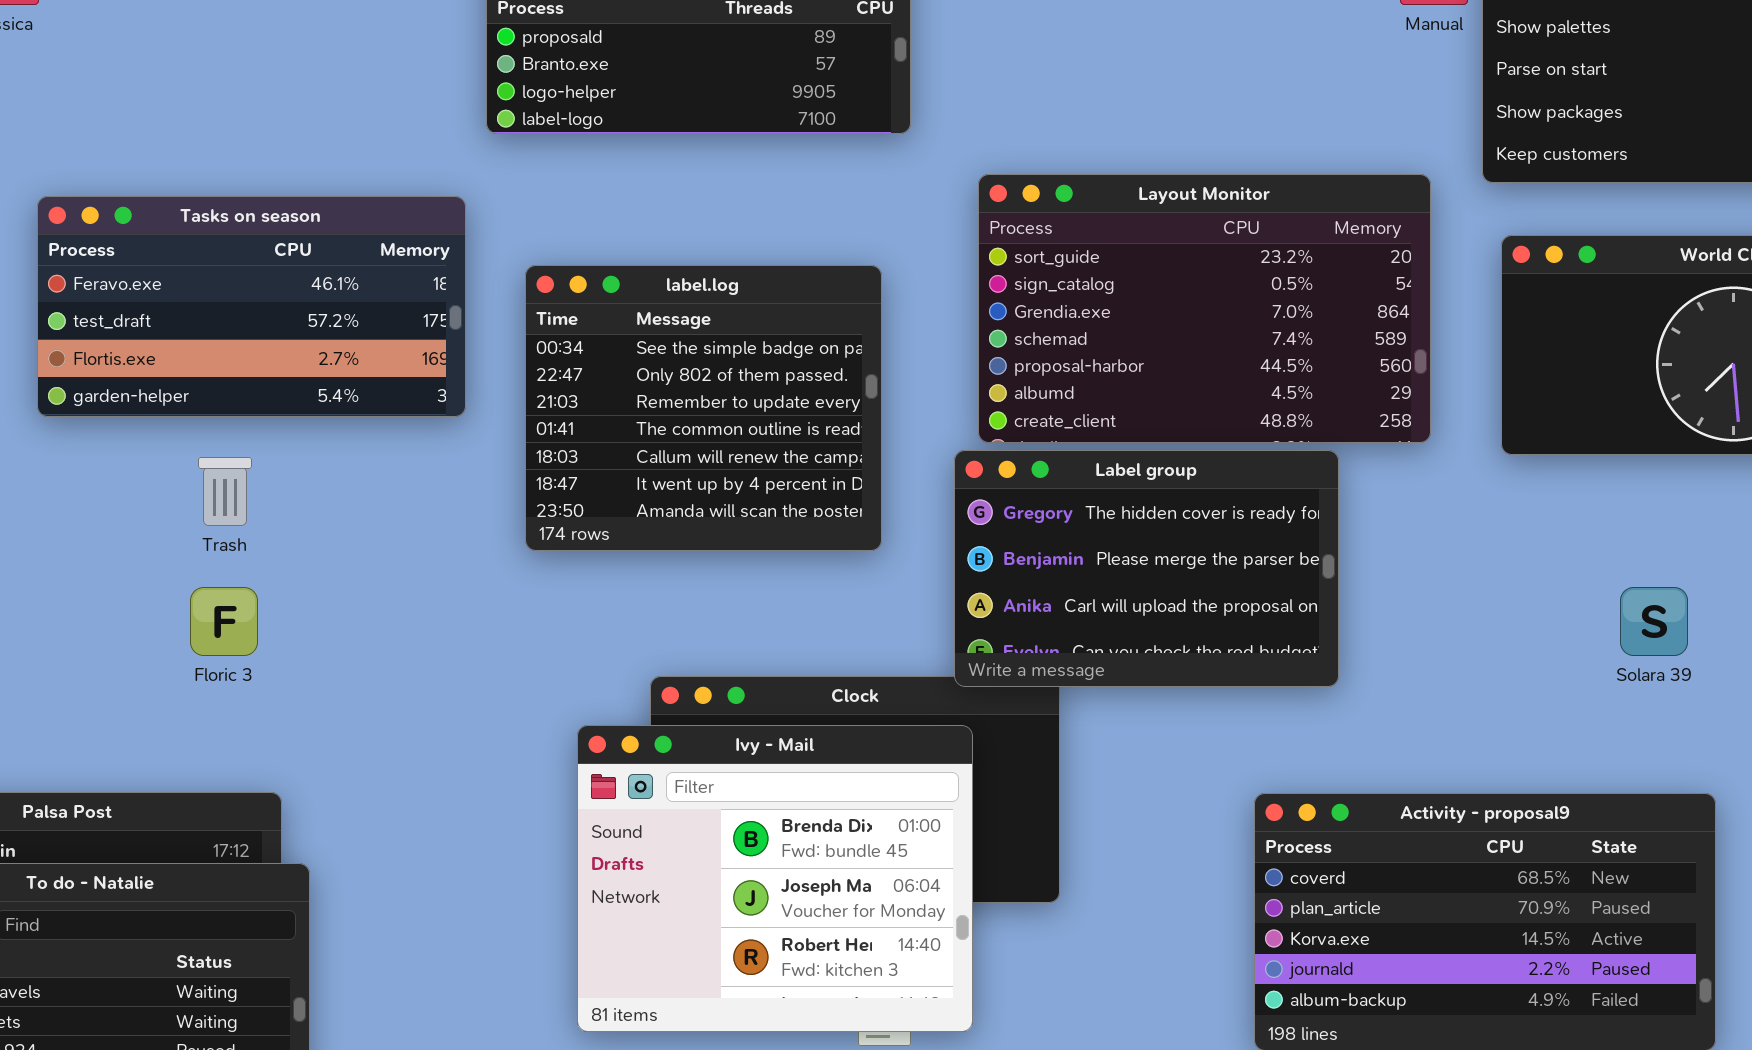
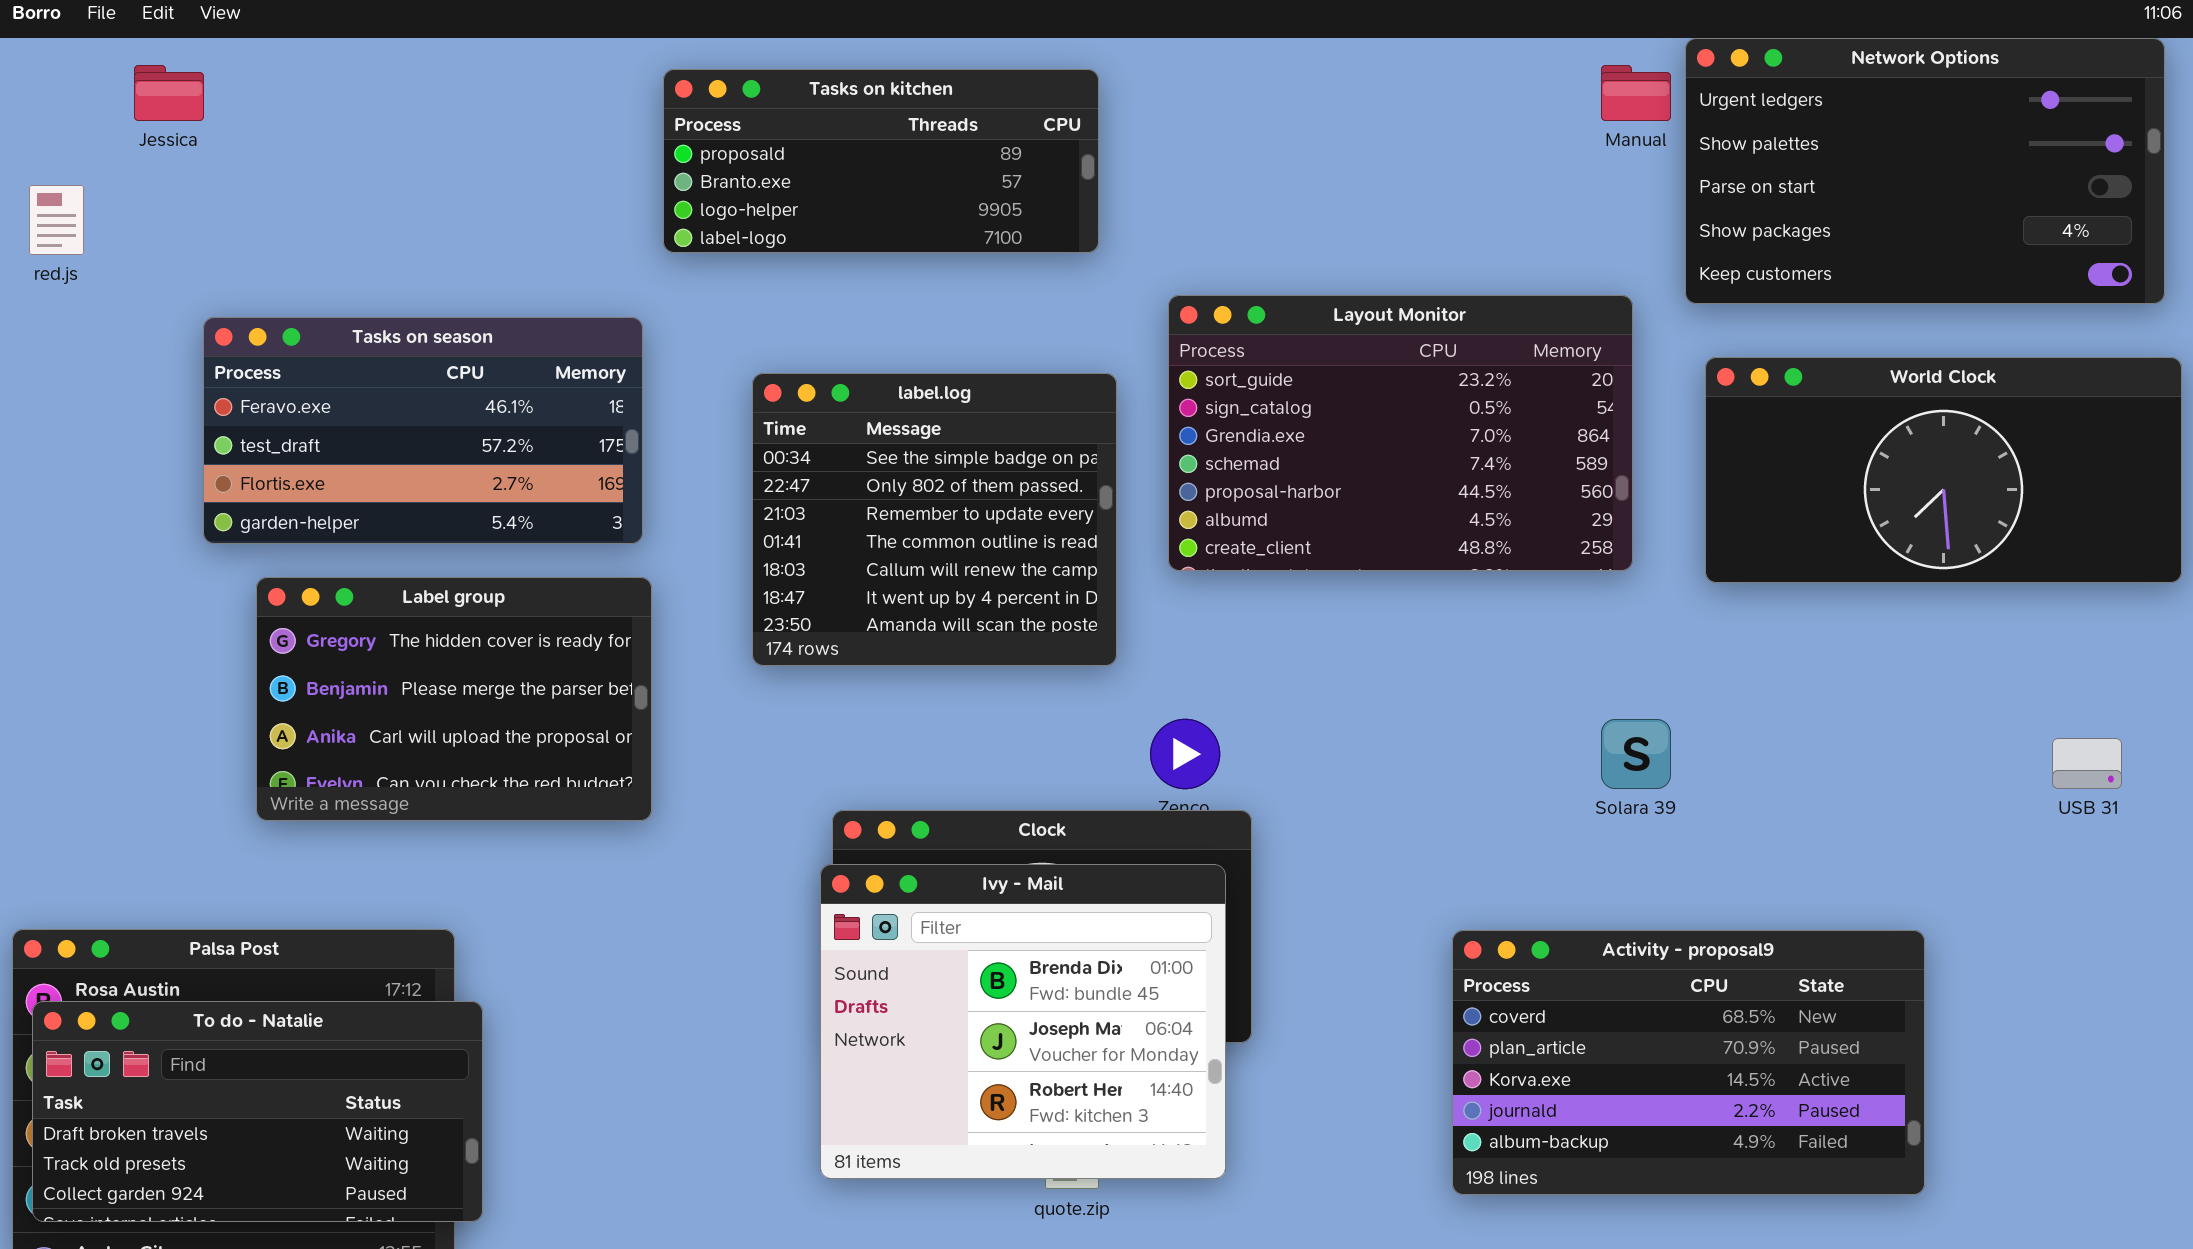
label.log: [525,265,882,551] -> [752,373,1117,666], moved
Label group: [954,450,1339,687] -> [256,577,652,821], moved
Solara 39: [1620,587,1688,656] -> [1601,719,1671,789], moved
Ivy - Mail: [577,725,973,1032] -> [820,864,1226,1179], moved

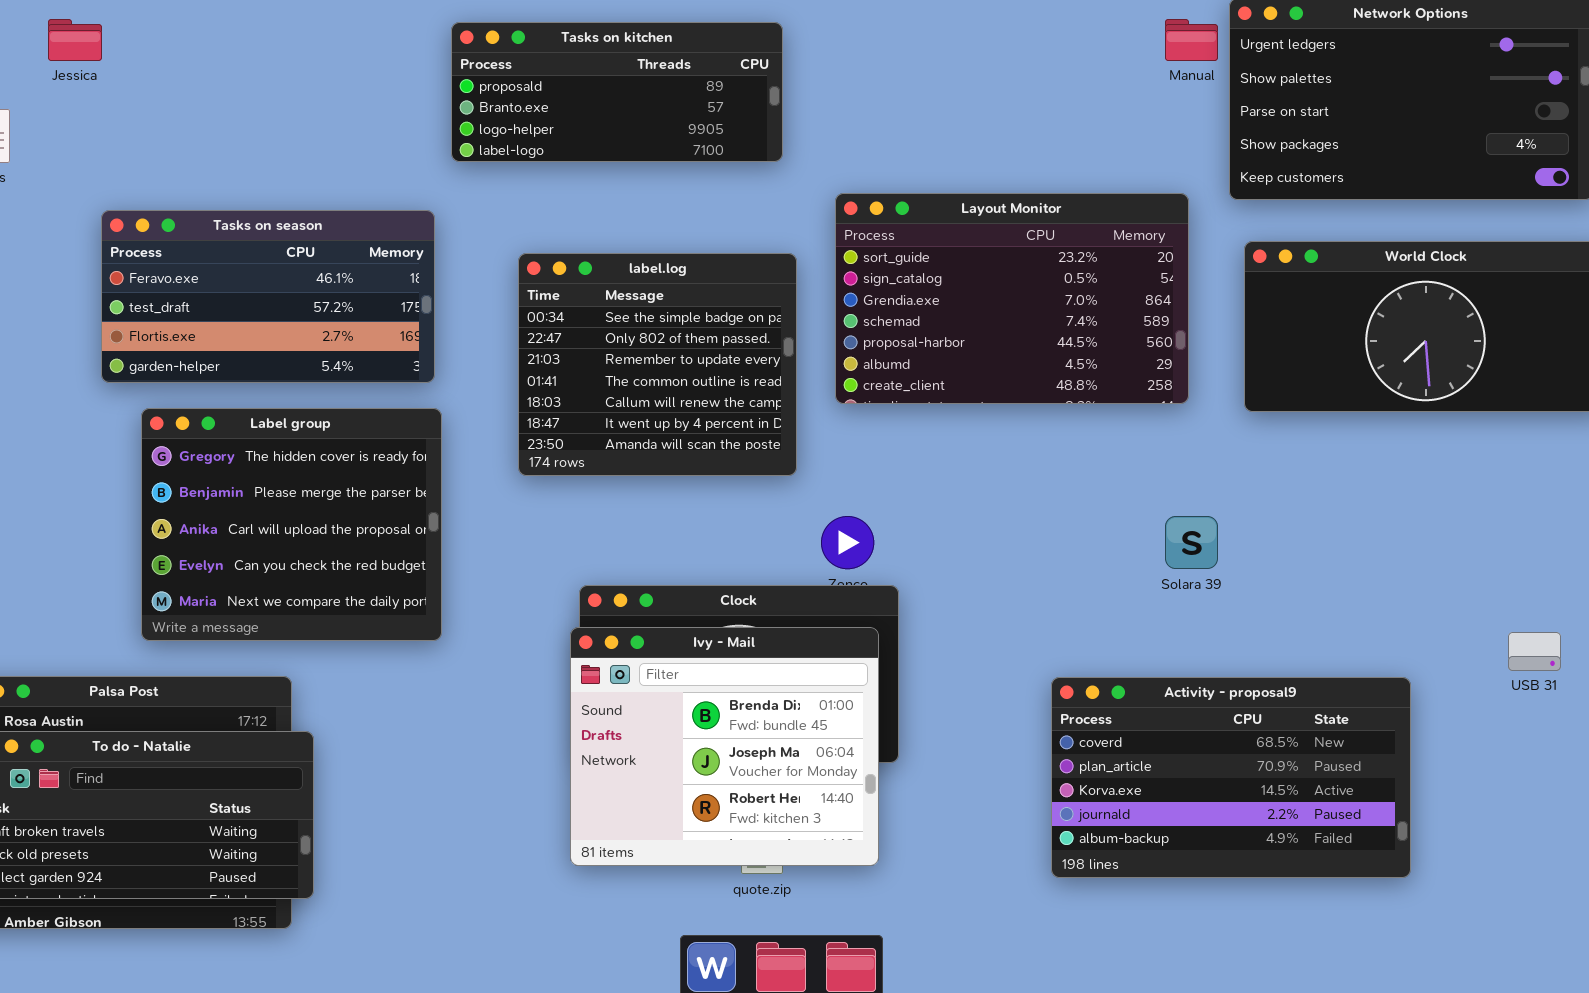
Label group: [256,577,652,821] -> [141,408,442,641], resized
USB 31: [2052,738,2122,789] -> [1508,632,1561,671], moved

